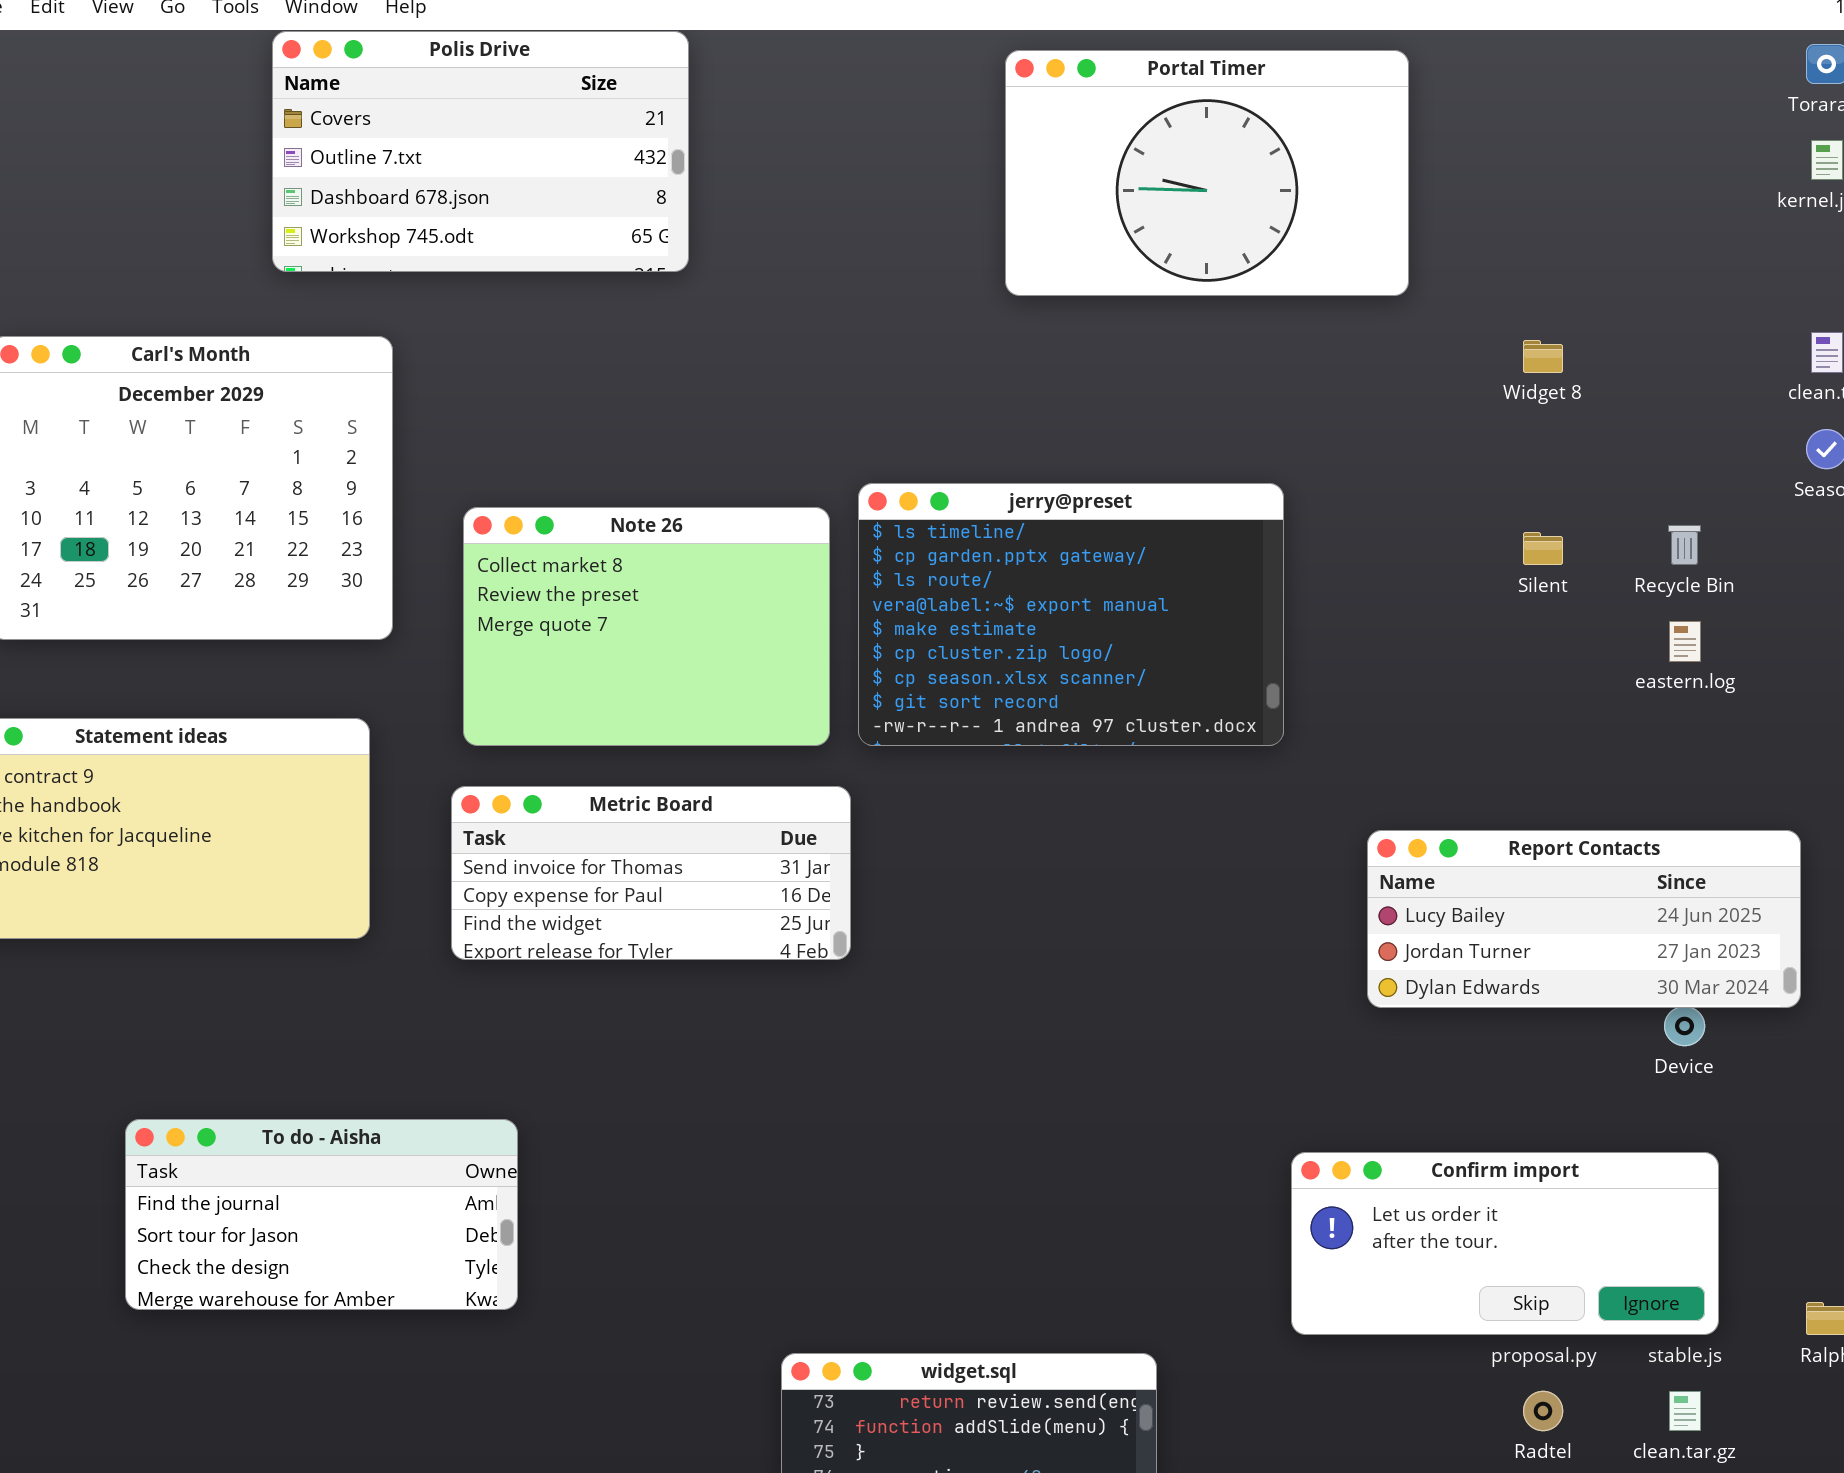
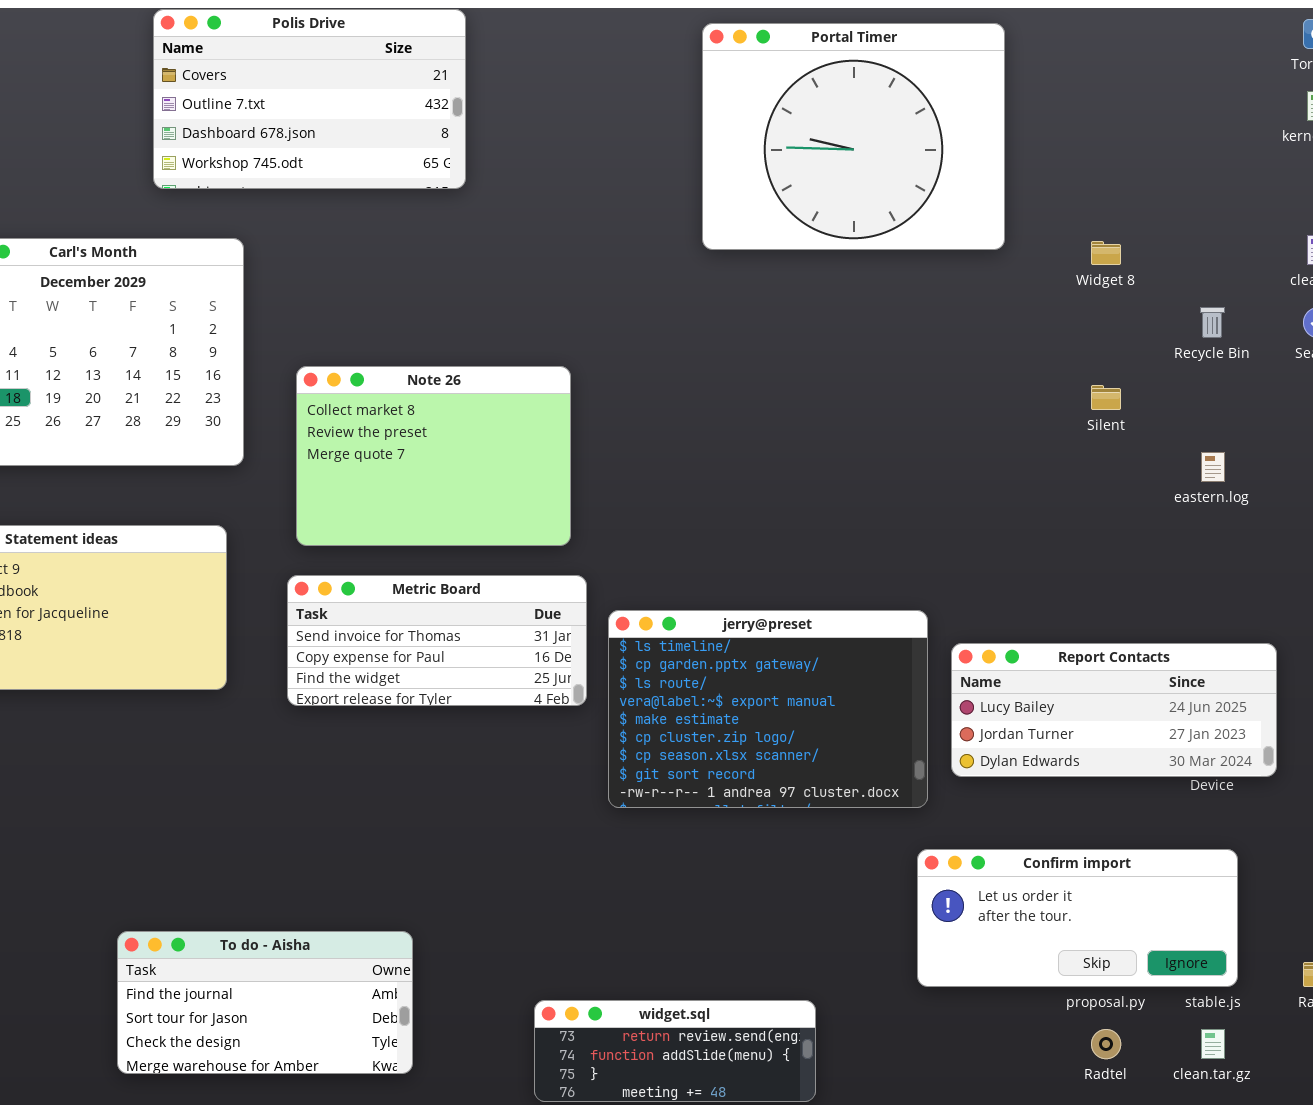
Portal Timer: [1005,50,1409,296] -> [702,23,1005,250], resized
jerry@preset: [858,483,1284,746] -> [608,610,928,808], moved
Recycle Bin: [1668,525,1701,565] -> [1200,307,1225,338], moved
Report Contacts: [1367,830,1801,1008] -> [951,643,1277,777], moved
To do - Aisha: [125,1119,518,1310] -> [117,931,413,1074], moved

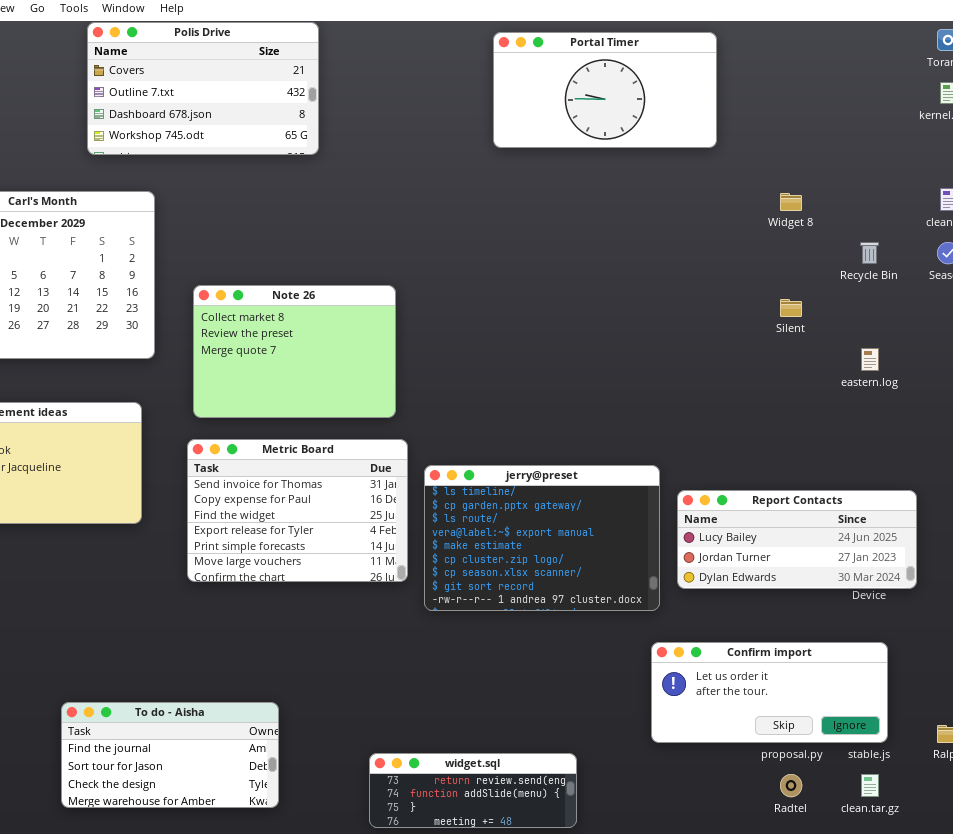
Portal Timer: [702,23,1005,250] -> [493,32,717,148], resized
Metric Board: [287,575,587,706] -> [187,439,408,582], resized

